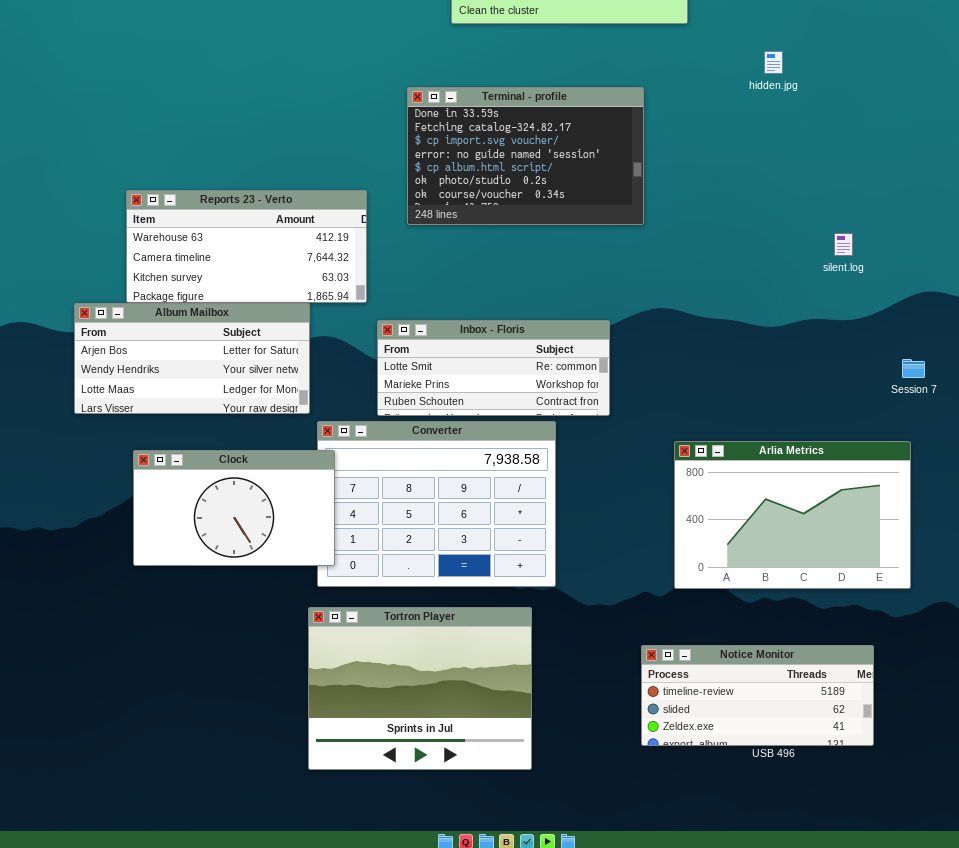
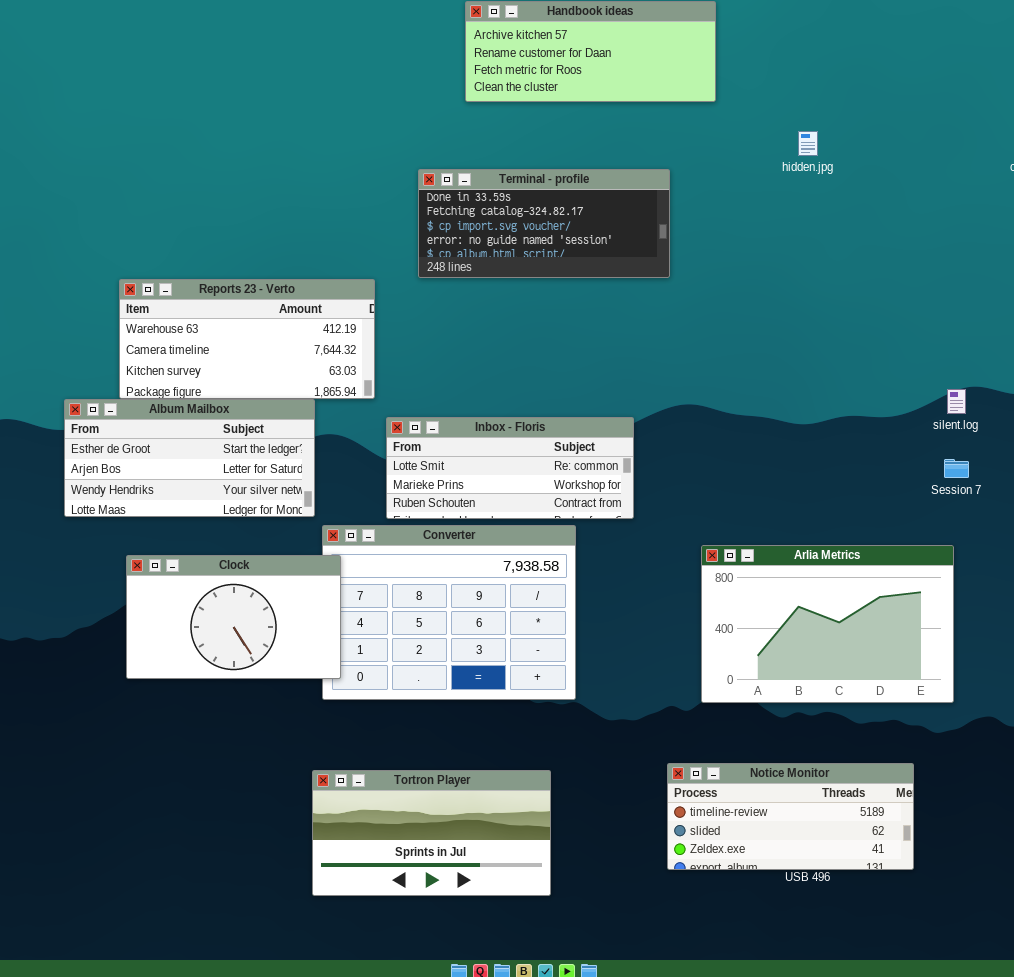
Terminal - profile: [407,87,644,225] -> [418,169,670,278], resized
silent.log: [834,233,853,256] -> [947,389,966,414], moved
Album Mailbox: [74,303,310,414] -> [64,399,315,517], scrolled up 1 row
Tortron Player: [308,607,532,770] -> [312,770,551,896], resized

